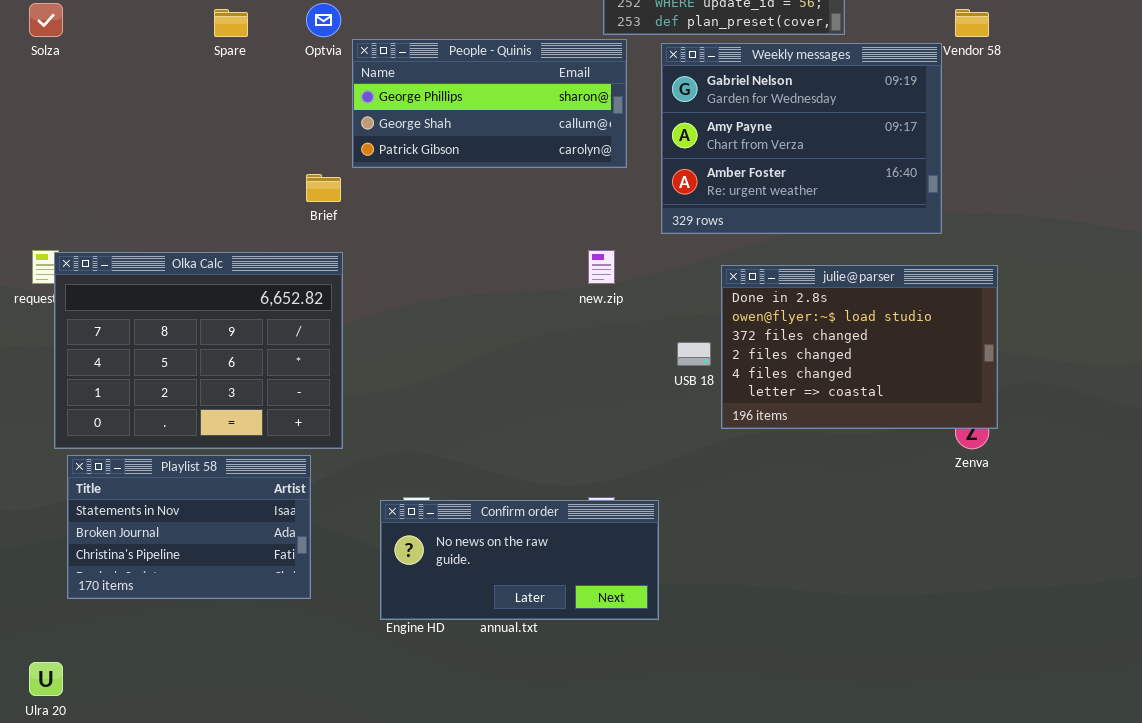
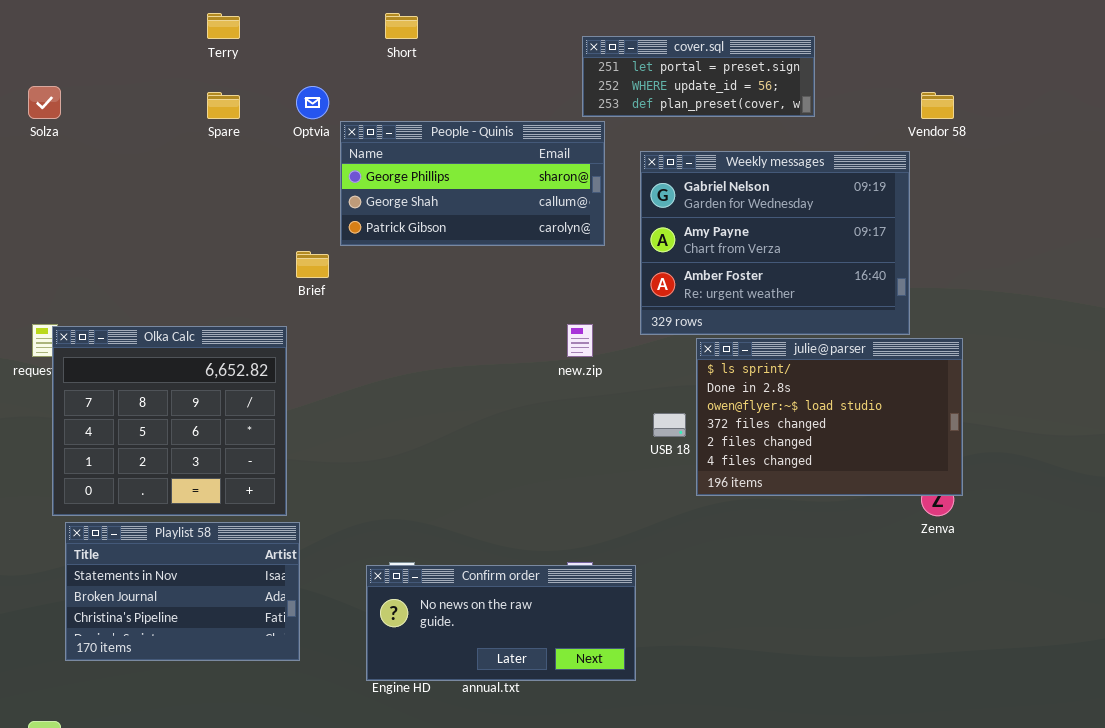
Weekly messages: [661,43,942,234] -> [640,151,910,335], moved
Olka Calc: [54,252,343,449] -> [52,326,287,516], resized
julie@parser: [721,265,998,429] -> [696,338,963,496], scrolled up 1 row

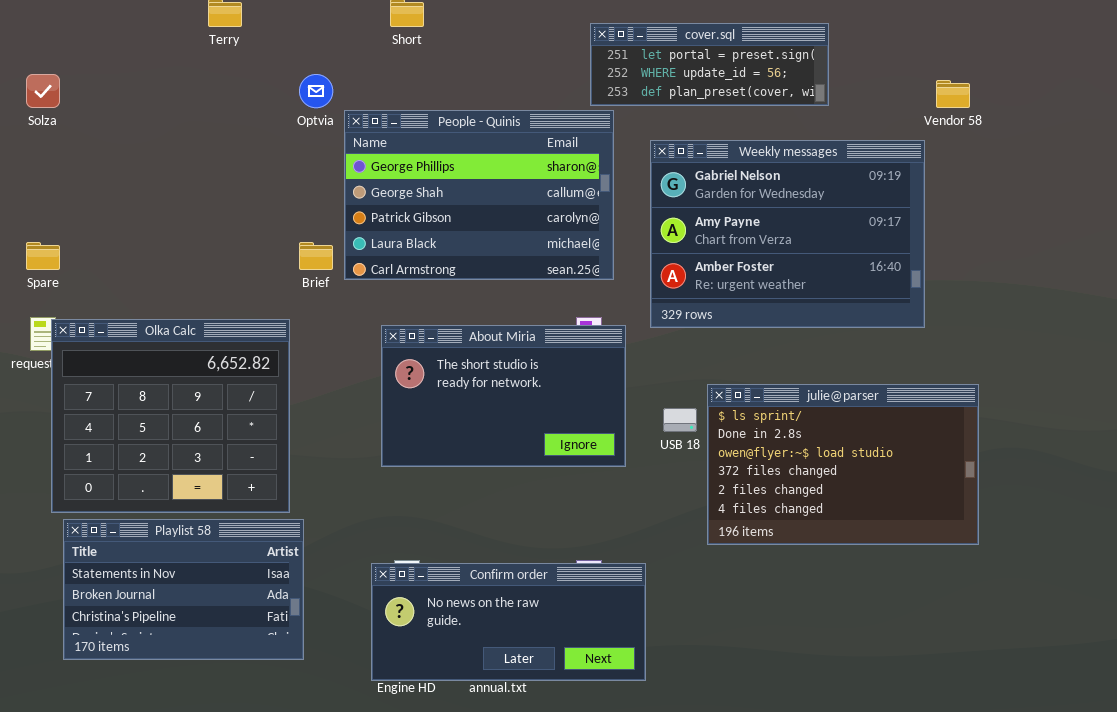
Spare: [207,92,240,119] -> [26,242,60,270], moved
People - Quinis: [340,121,605,246] -> [344,110,614,280], resized
About Miria: none -> [381,325,626,467], opened
julie@parser: [696,338,963,496] -> [707,384,979,545], moved

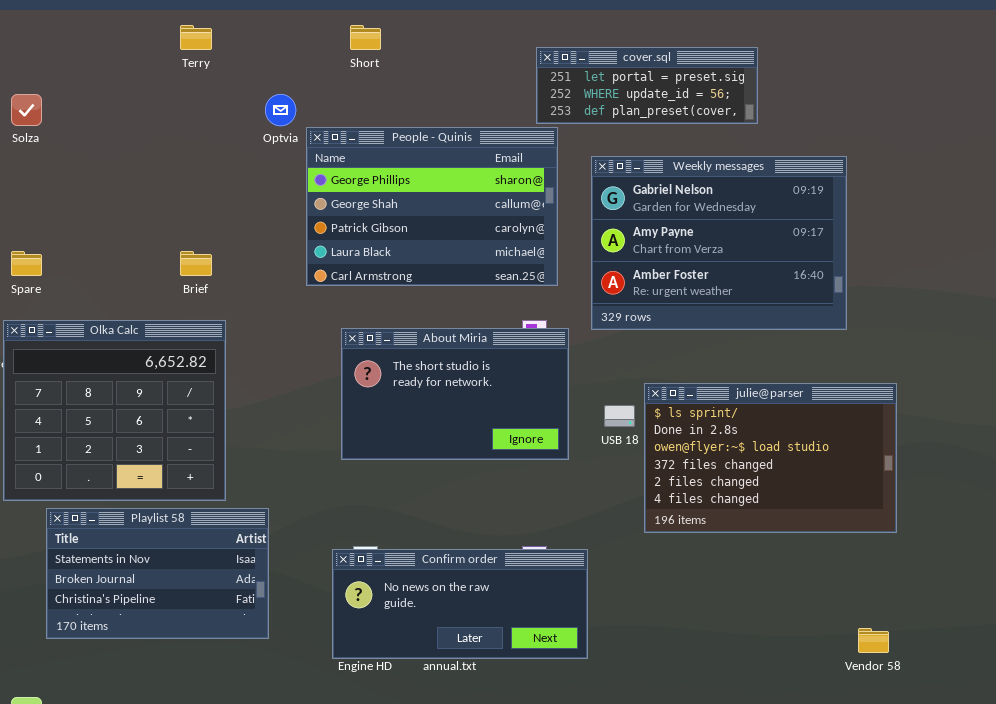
Vendor 58: [936,80,970,108] -> [858,628,889,653], moved
Brief: [299,242,333,270] -> [180,251,212,276], moved
Olka Calc: [51,319,290,513] -> [3,320,226,501], moved

